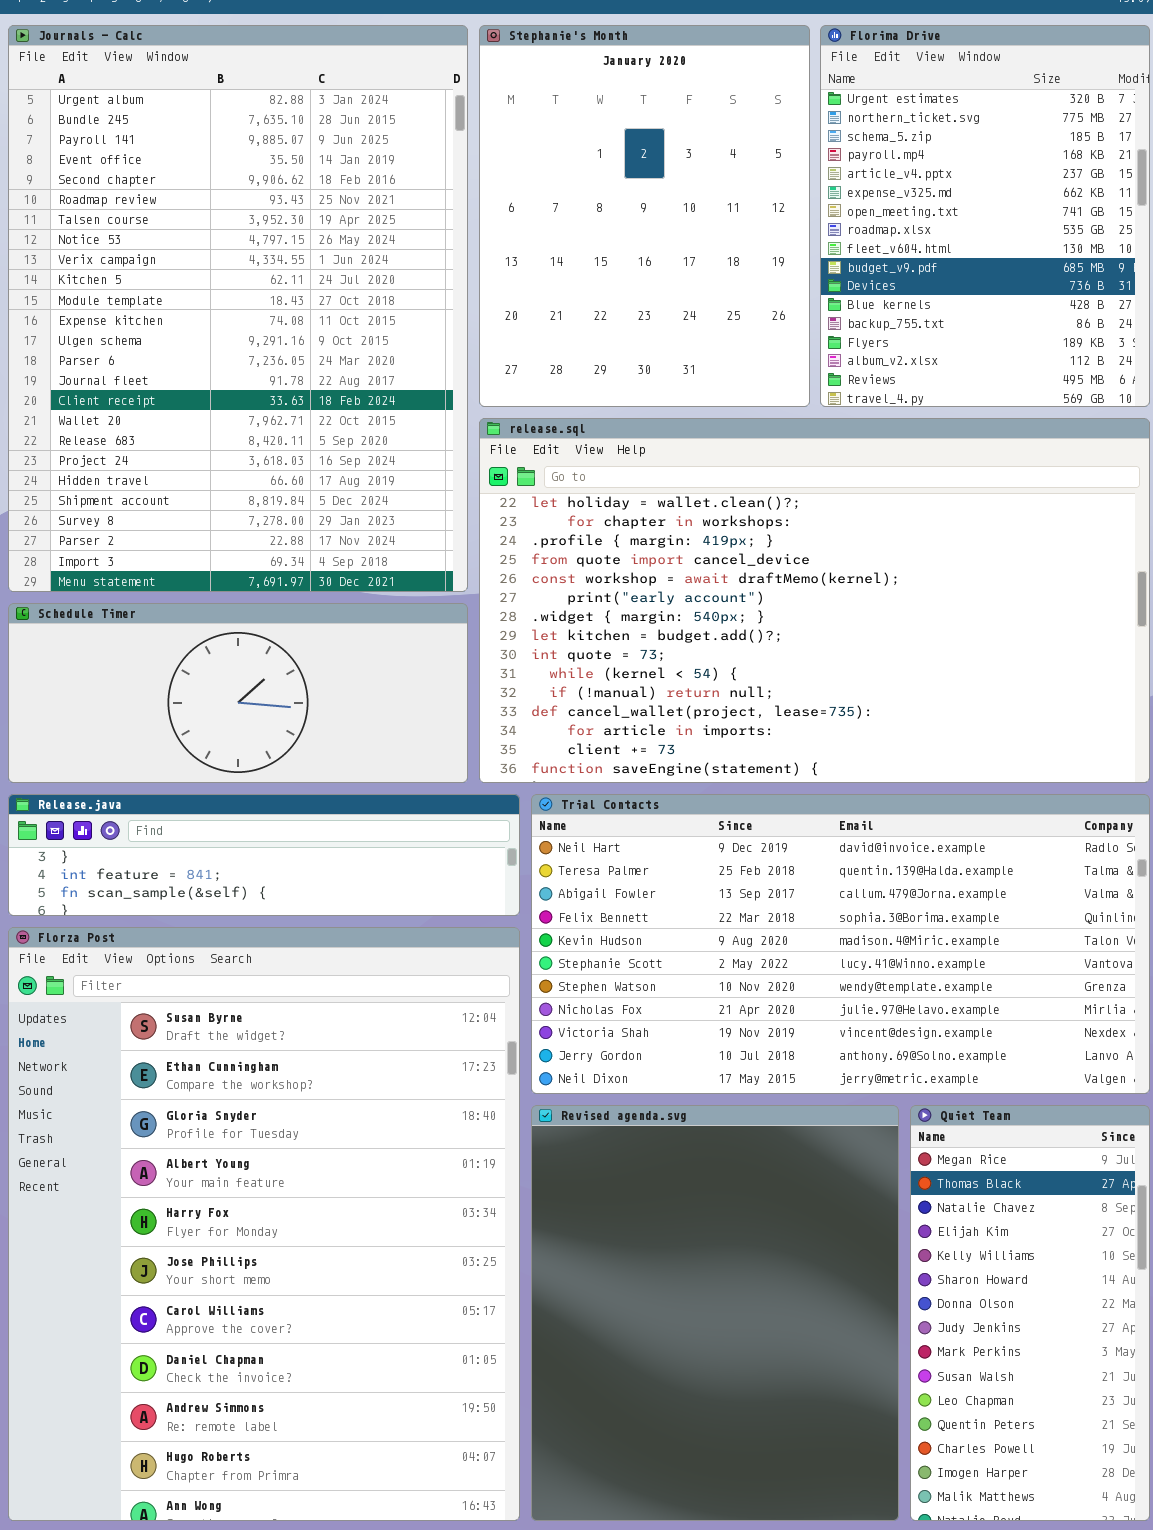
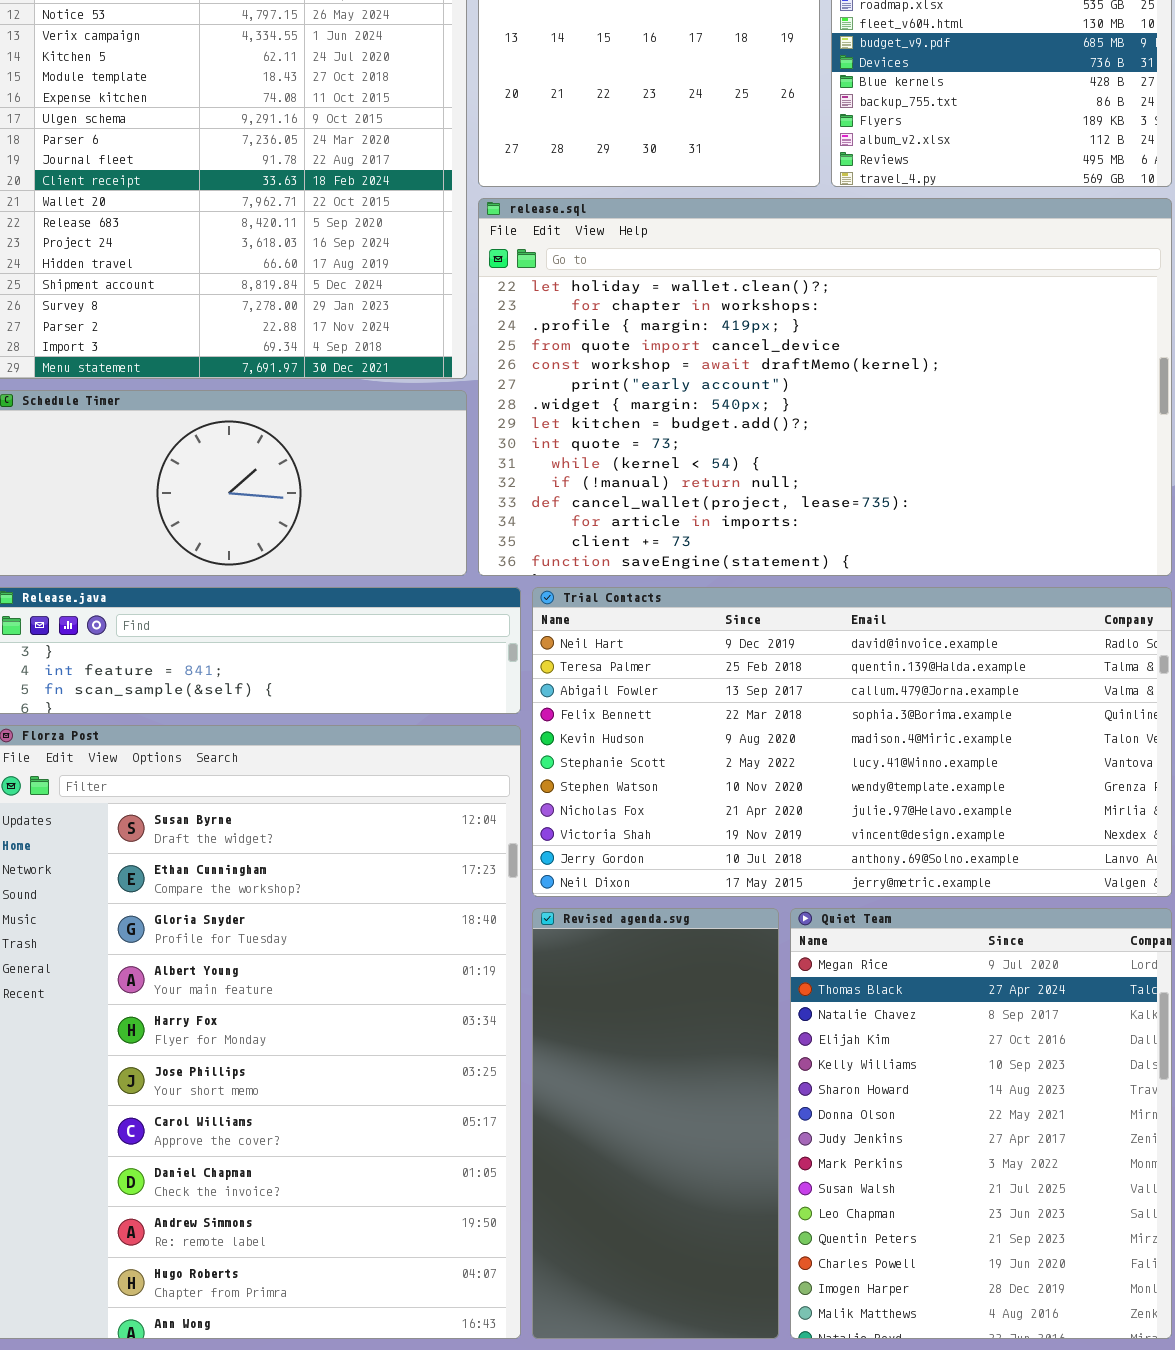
Revised agenda.svg: [531,1105,899,1521] -> [532,908,779,1339], resized
Quiet Team: [910,1105,1150,1521] -> [790,908,1172,1339], resized

